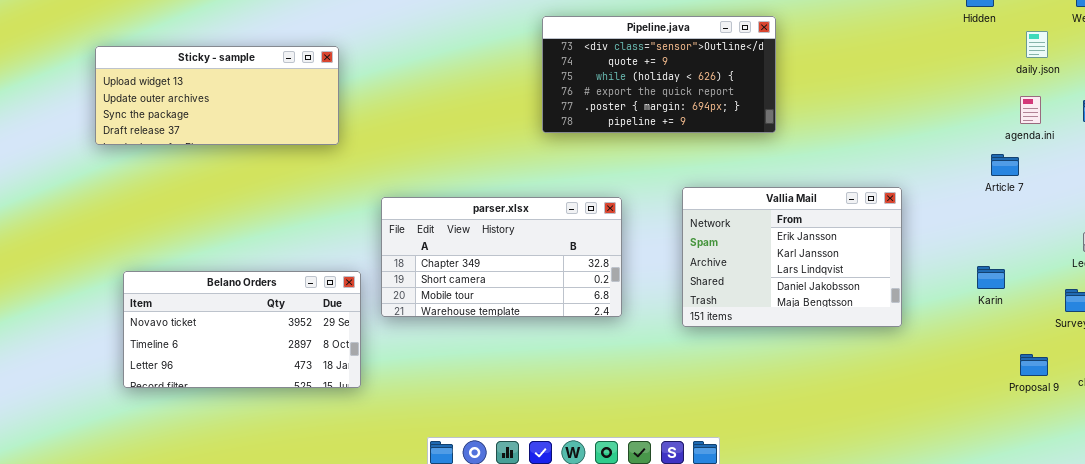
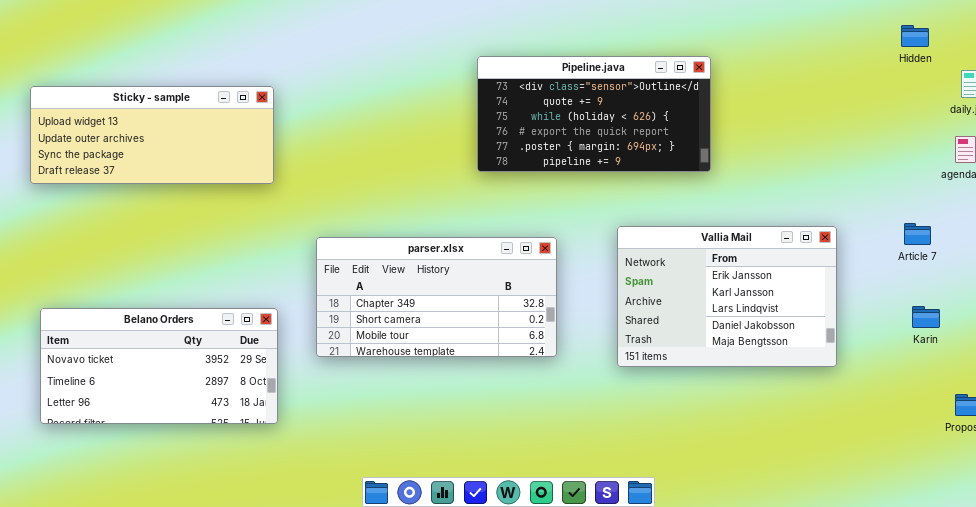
Article 7: [991,154,1019,176] -> [904,223,931,245], moved
Belano Orders: [123,271,361,388] -> [40,308,278,424], moved

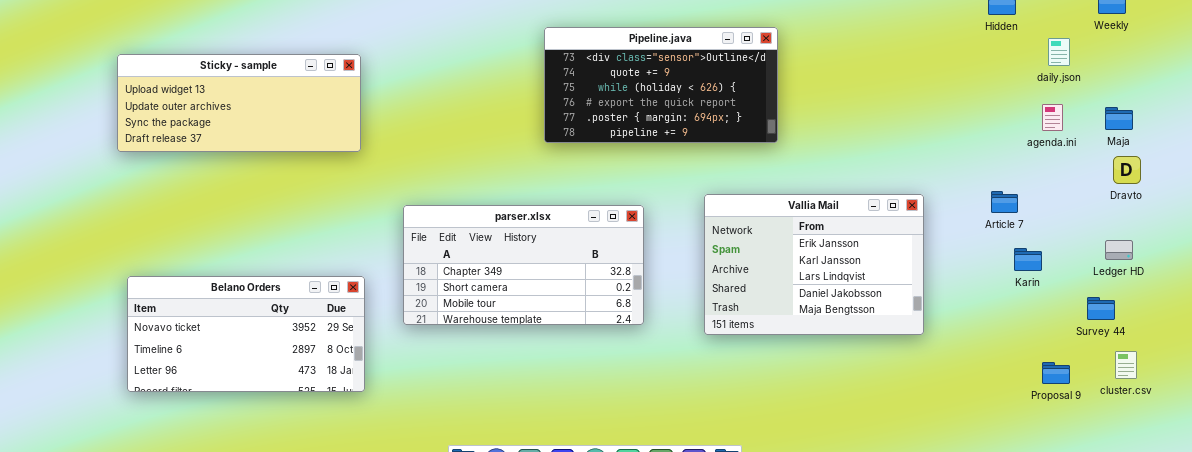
Pipeline.java: [477,56,711,172] -> [544,27,778,143], moved
Karin: [912,306,940,328] -> [1014,248,1042,271], moved

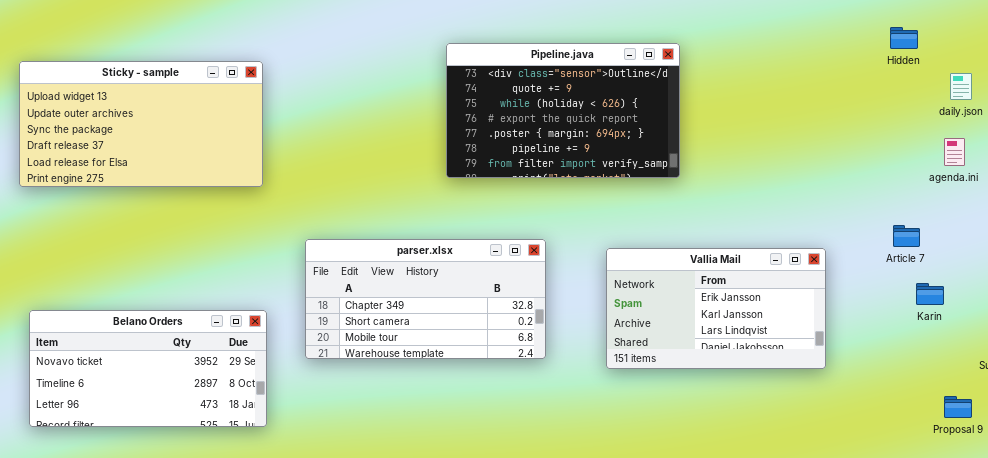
Pipeline.java: [544,27,778,143] -> [446,43,680,178], resized
Sticky - sample: [117,54,361,152] -> [19,61,263,187], resized
Vallia Mail: [704,194,924,335] -> [606,248,826,369], resized

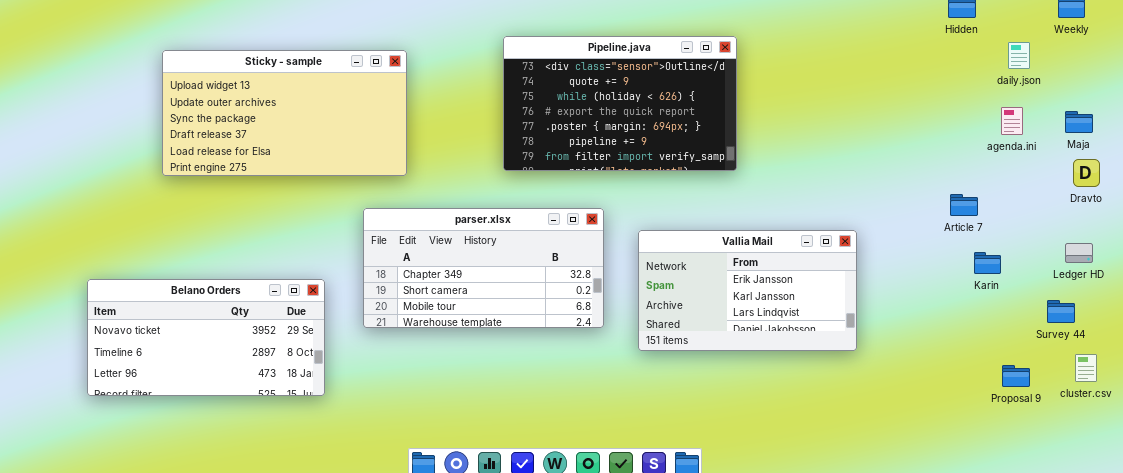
Pipeline.java: [446,43,680,178] -> [503,36,737,171], moved
Sticky - sample: [19,61,263,187] -> [162,50,407,176], moved
Vallia Mail: [606,248,826,369] -> [638,230,857,351], moved

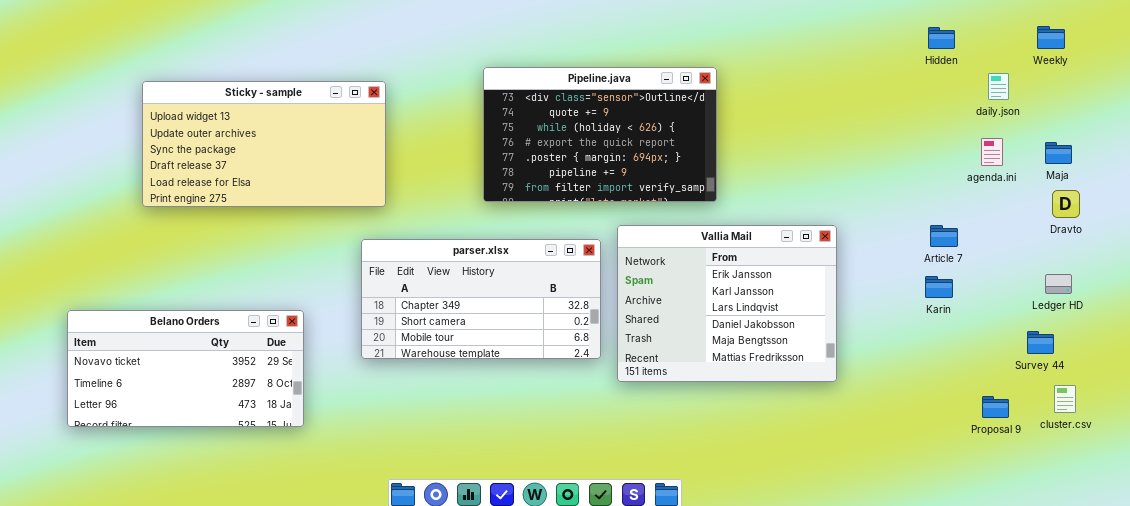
parser.xlsx: [363,208,604,328] -> [361,239,601,359], moved
Vallia Mail: [638,230,857,351] -> [617,225,837,382], resized
Karin: [974,252,1001,274] -> [925,276,953,298], moved

